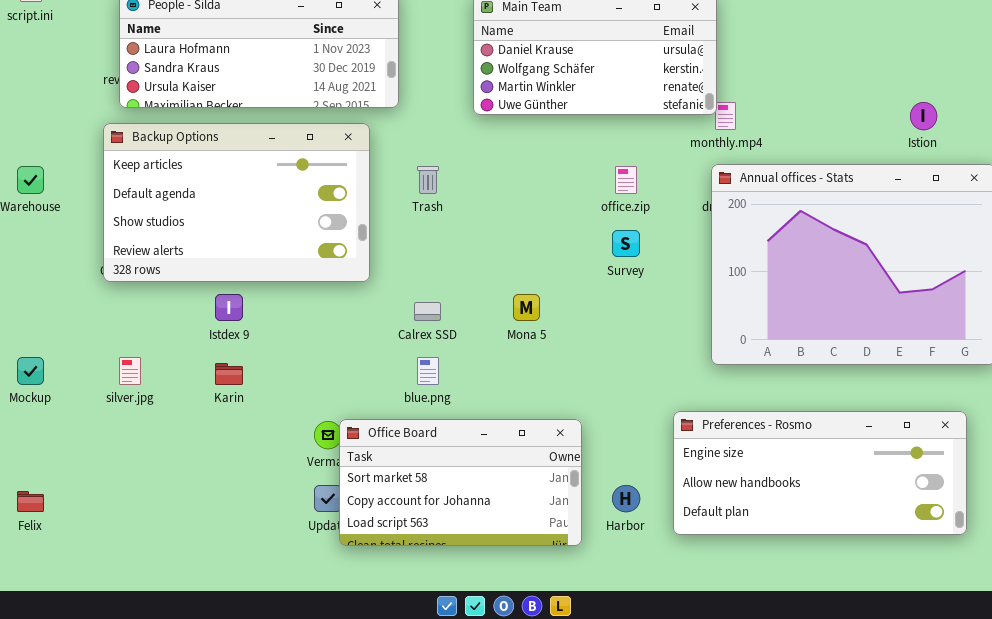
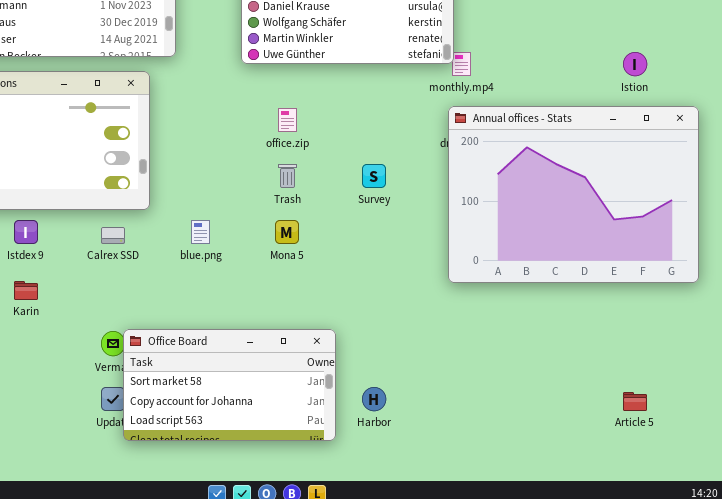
Trash: [417,166,439,194] -> [278,164,297,188], moved
office.zip: [615,166,637,194] -> [278,108,297,132], moved
Calrex SSD: [414,302,441,321] -> [101,227,125,244], moved
blue.png: [417,357,439,385] -> [191,220,210,244], moved
Preferences - Rosmo: [673,411,967,535] -> none, closed

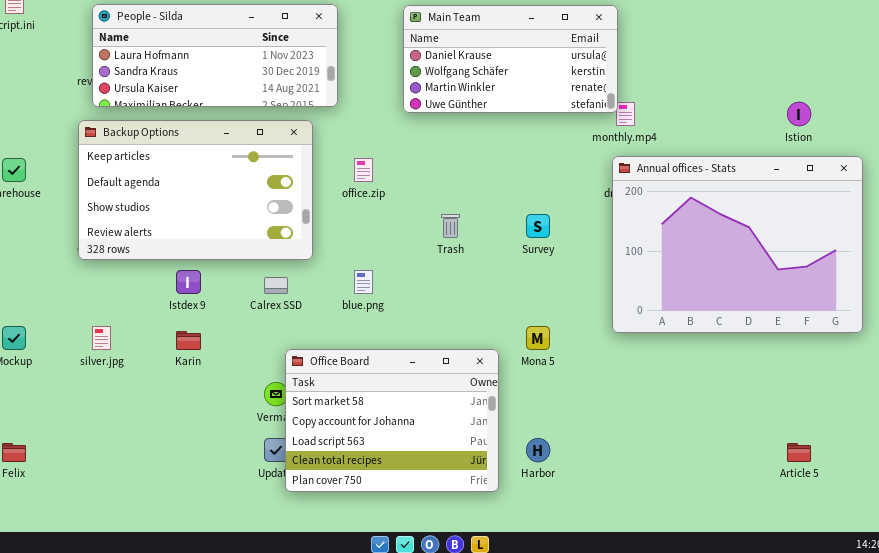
office.zip: [278,108,297,132] -> [354,158,373,182], moved
Mona 5: [275,220,299,244] -> [526,326,550,350], moved
Office Board: [123,329,336,441] -> [285,349,499,492], resized

